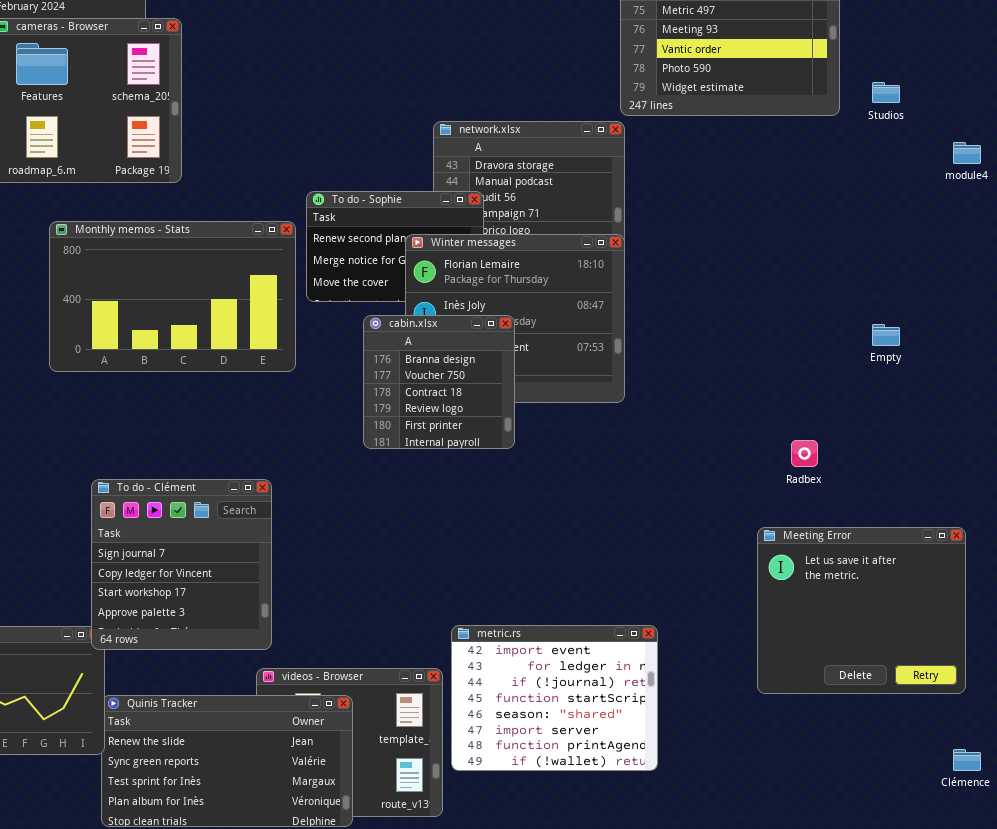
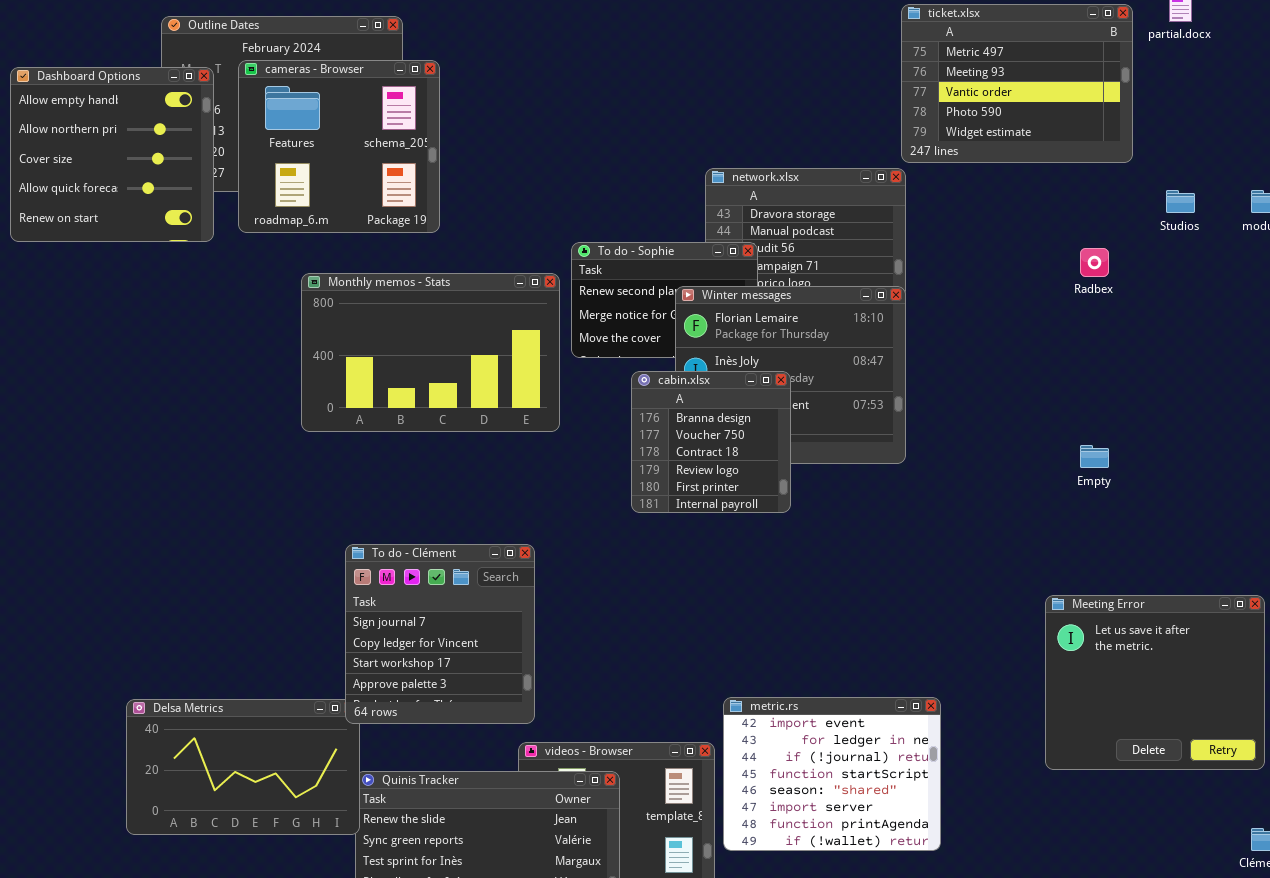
Studios: [872,82,900,103] -> [1166,190,1195,213], moved
Empty: [872,324,900,346] -> [1080,445,1109,468], moved
Radbex: [791,440,818,467] -> [1080,248,1109,277], moved

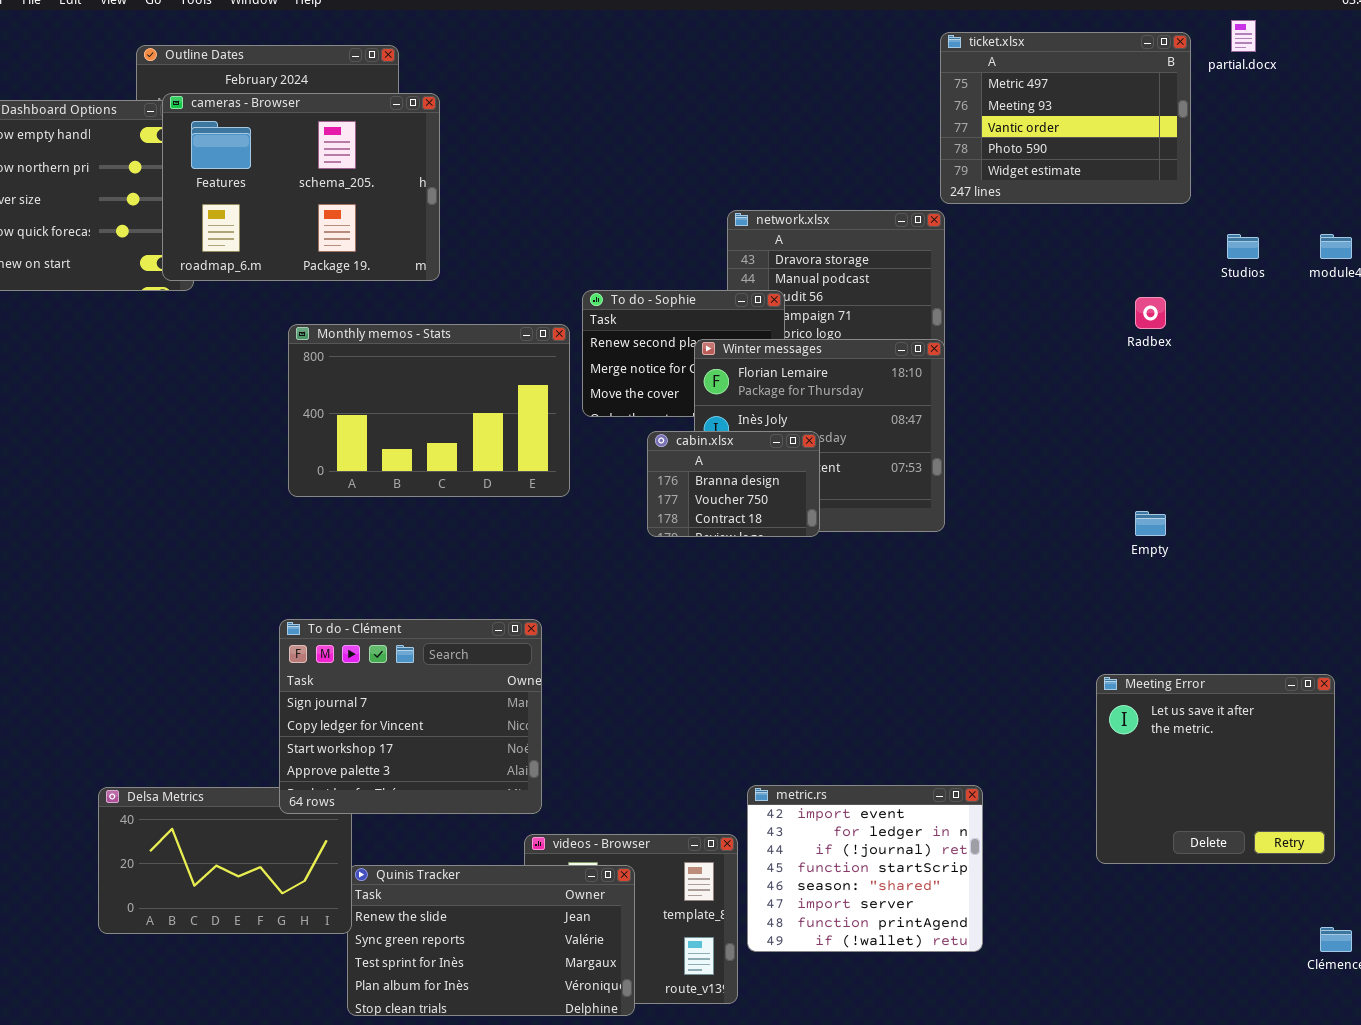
cameras - Browser: [238,60,440,233] -> [162,93,440,281], resized
cabin.xlsx: [631,371,791,513] -> [647,431,820,537], resized
To do - Clément: [345,544,535,724] -> [279,619,542,814], resized

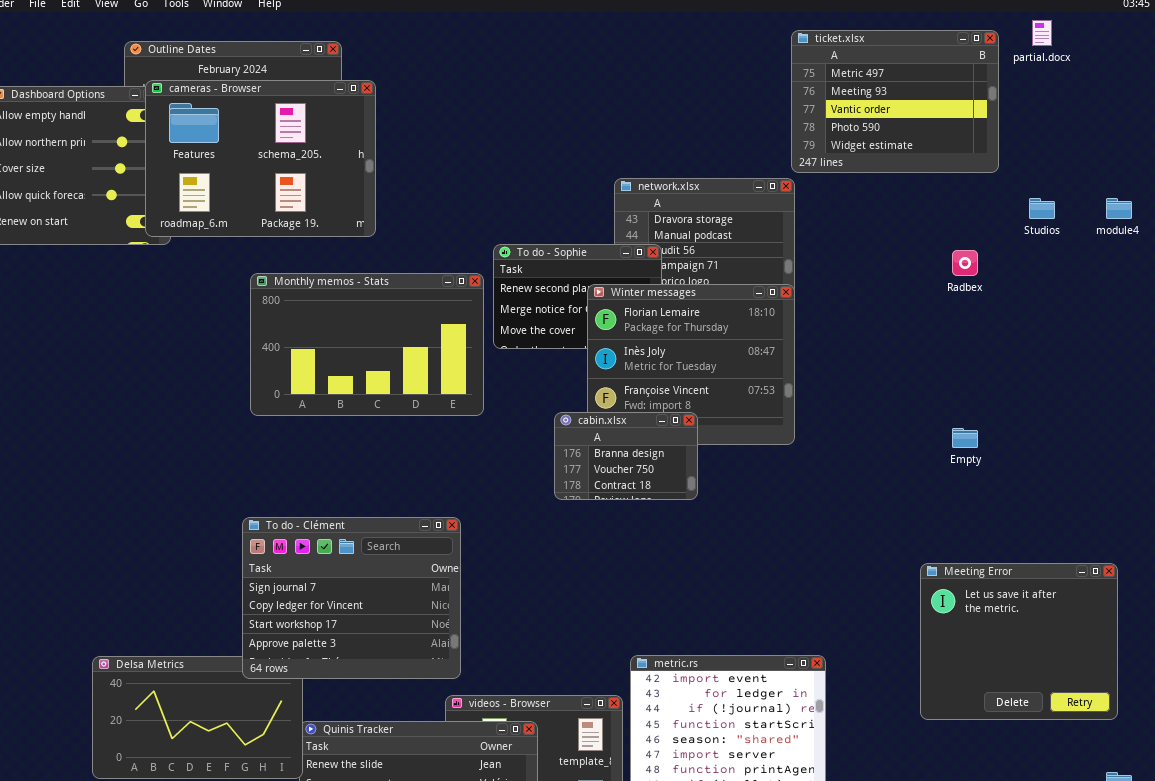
cabin.xlsx: [647,431,820,537] -> [554,412,698,500], moved

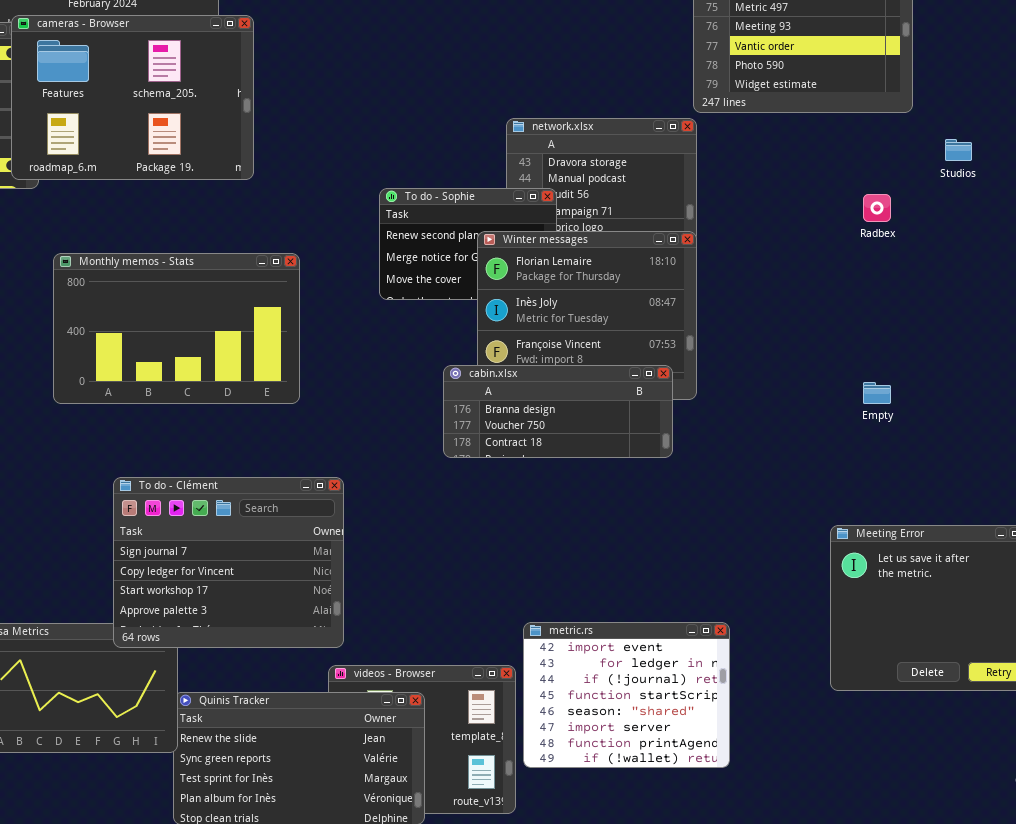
Monthly memos - Stats: [250,273,484,416] -> [53,253,300,404], moved
cabin.xlsx: [554,412,698,500] -> [443,365,673,458], resized

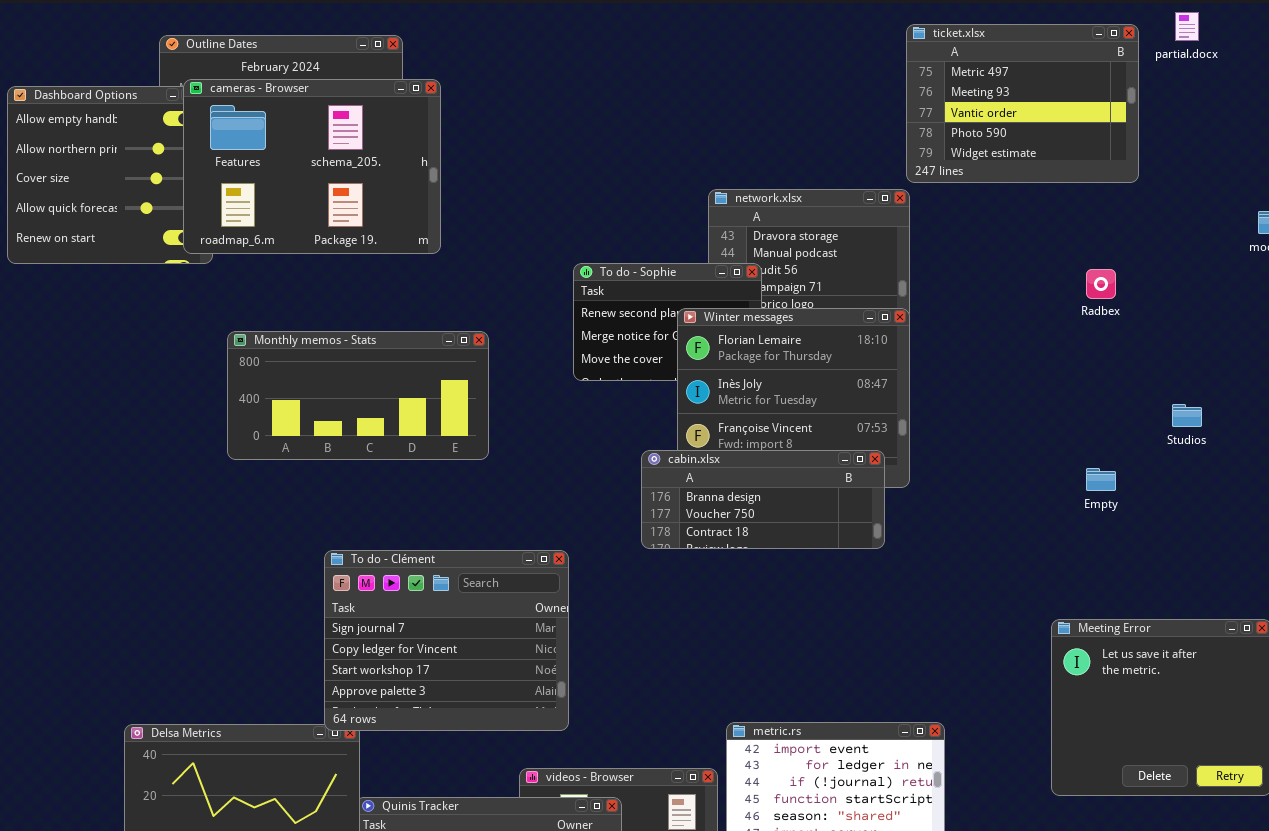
Studios: [945,139,972,161] -> [1172,404,1202,427], moved
Monthly memos - Stats: [53,253,300,404] -> [227,331,489,460], resized
To do - Clément: [113,477,344,648] -> [324,550,569,731], moved

